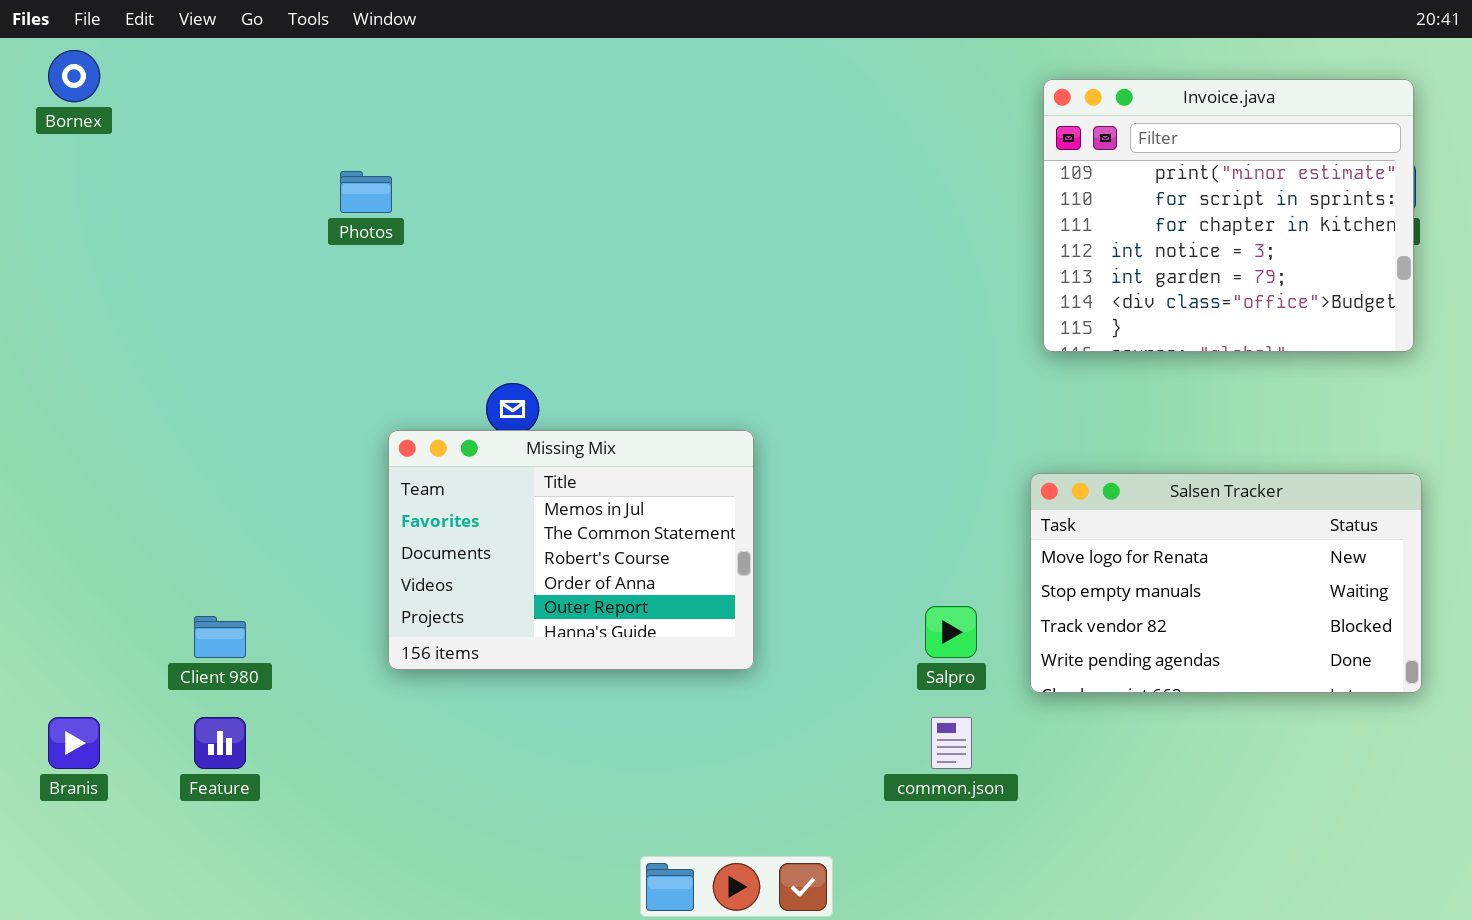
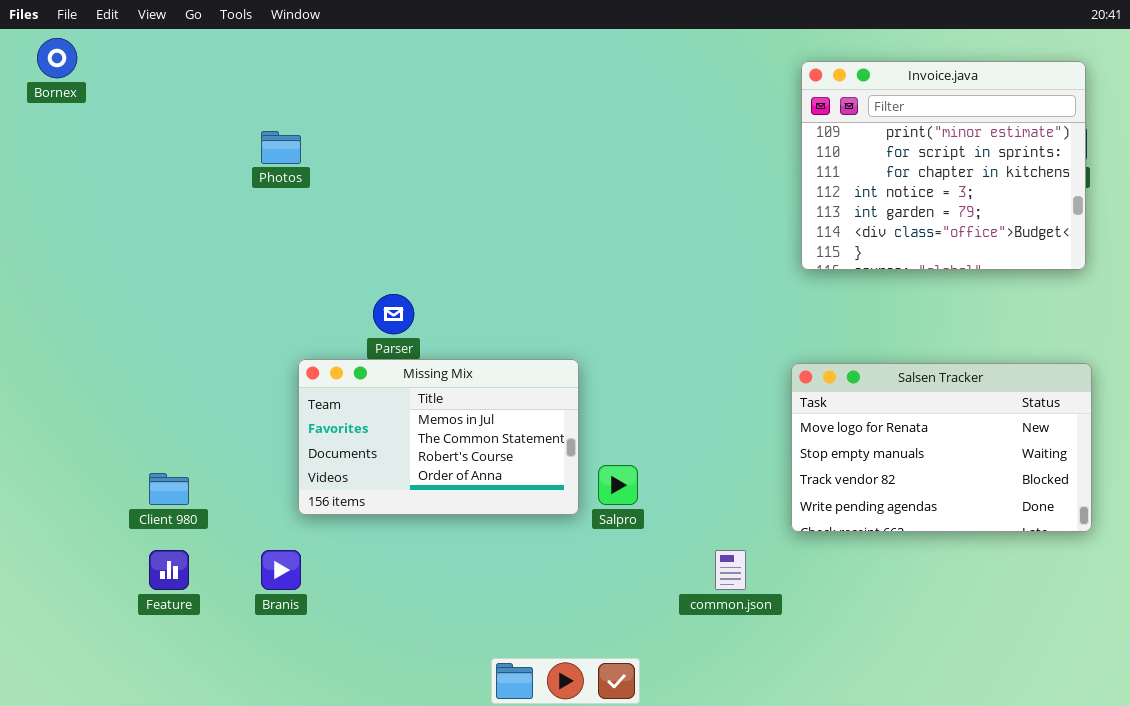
Missing Mix: [388,430,754,670] -> [298,359,579,515], resized
Salpro: [925,606,977,658] -> [598,465,638,505], moved
Branis: [48,717,100,769] -> [261,550,301,590], moved

